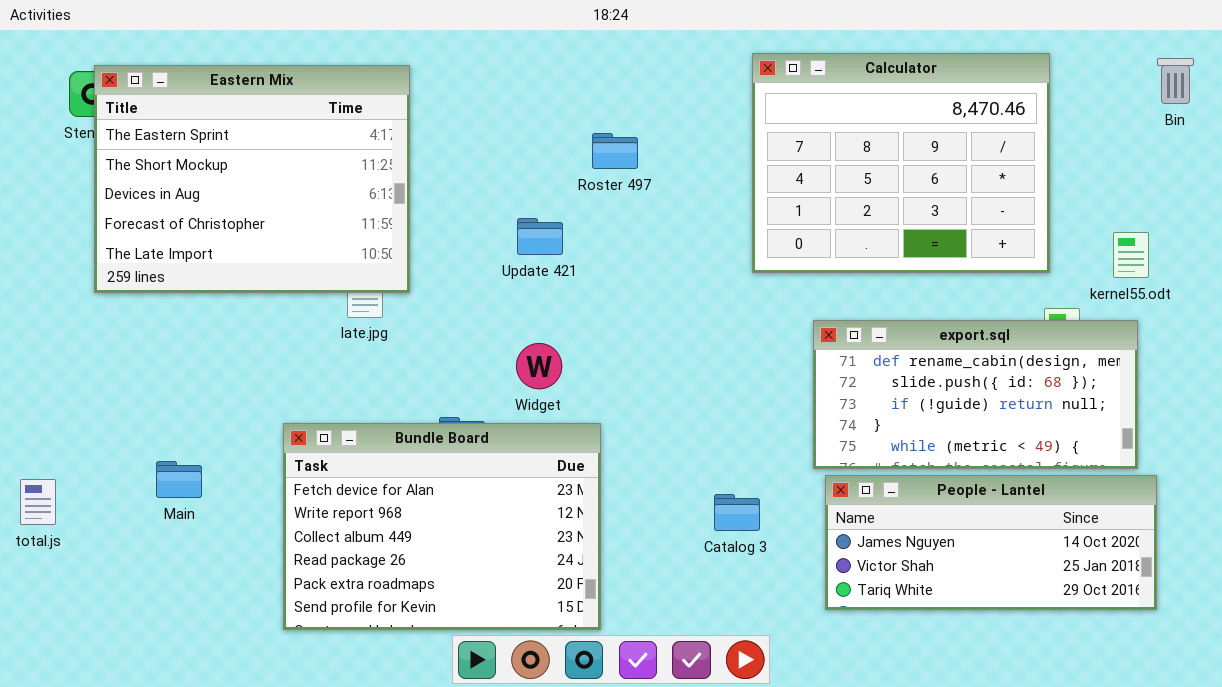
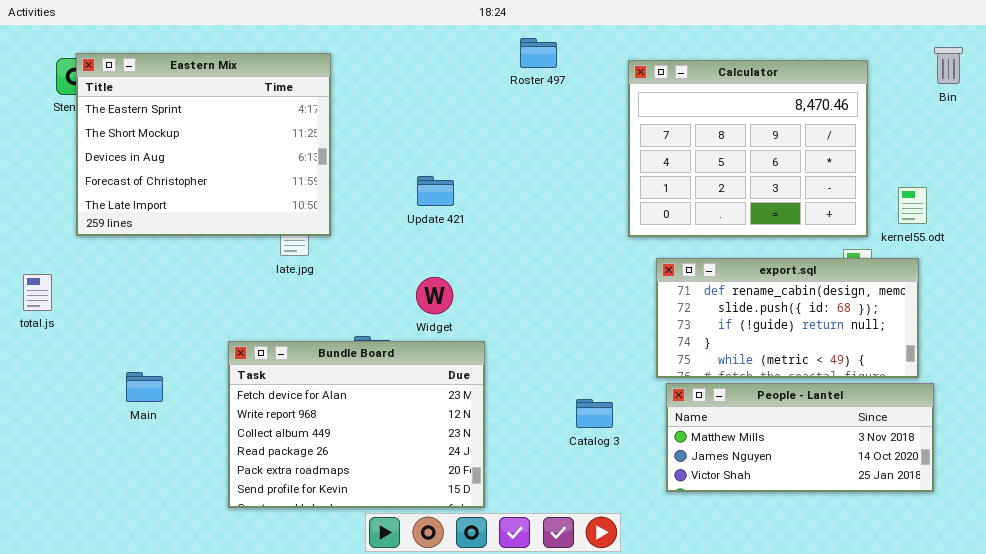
Calculator: [752,53,1050,273] -> [628,60,868,237], moved
Roster 497: [592,133,638,169] -> [520,38,557,68], moved
People - Lantel: [825,475,1157,610] -> [666,383,934,492], scrolled up 1 row
total.js: [20,479,56,525] -> [23,274,52,311], moved

